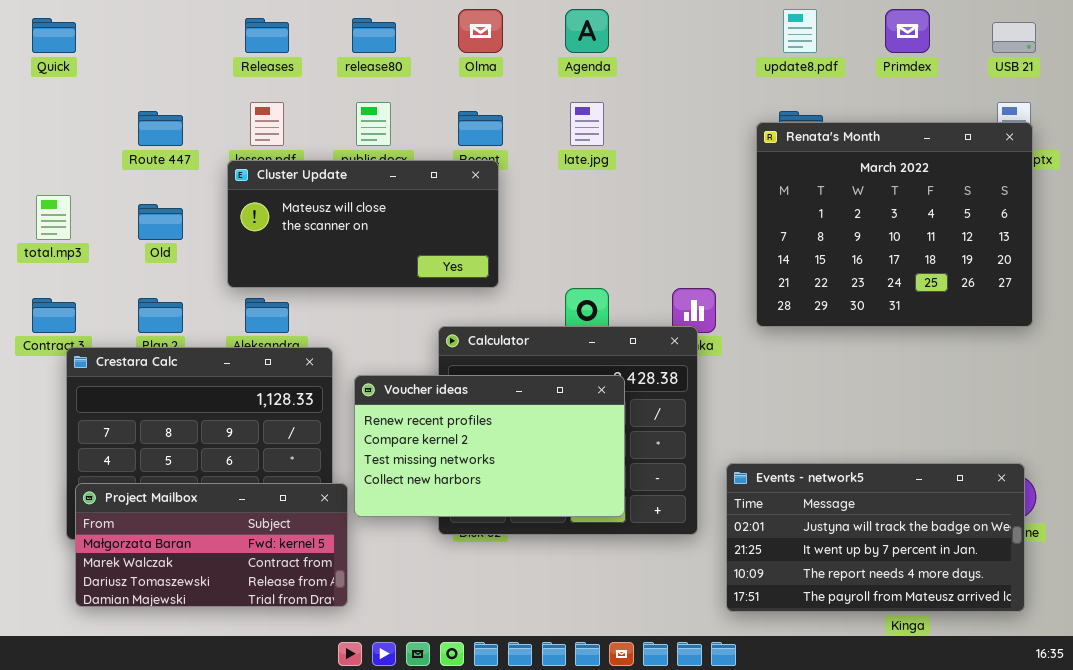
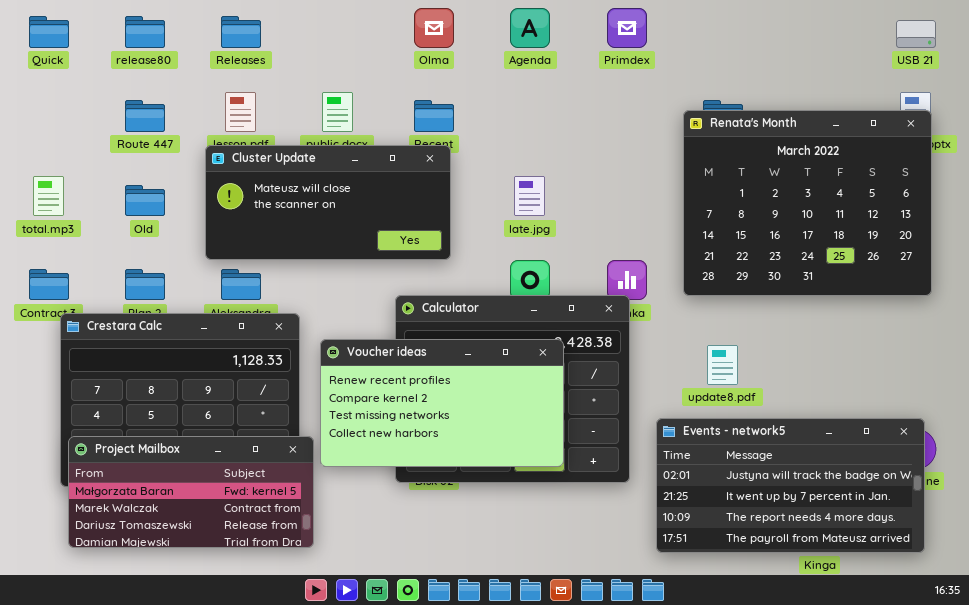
update8.pdf: [783,9,817,53] -> [707,345,738,385], moved
Primdex: [885,9,930,53] -> [607,8,647,48], moved
release80: [352,18,396,53] -> [125,16,165,48], moved
late.jpg: [570,102,604,146] -> [514,176,545,216], moved

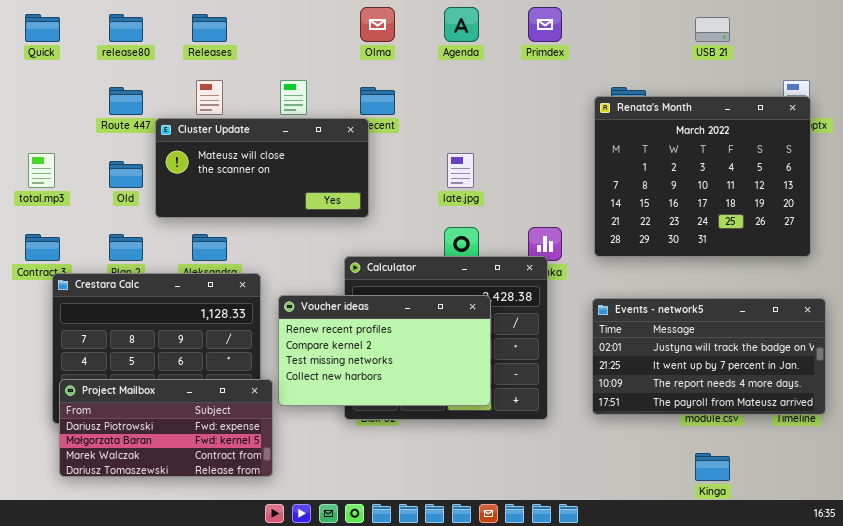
USB 21: [896,20,936,48] -> [695,17,730,42], moved
Cluster Update: [205,145,451,260] -> [155,118,369,218], moved
Events - network5: [656,418,925,553] -> [592,298,826,415], moved
Project Mailbox: [68,436,314,548] -> [59,379,273,477], scrolled up 1 row

